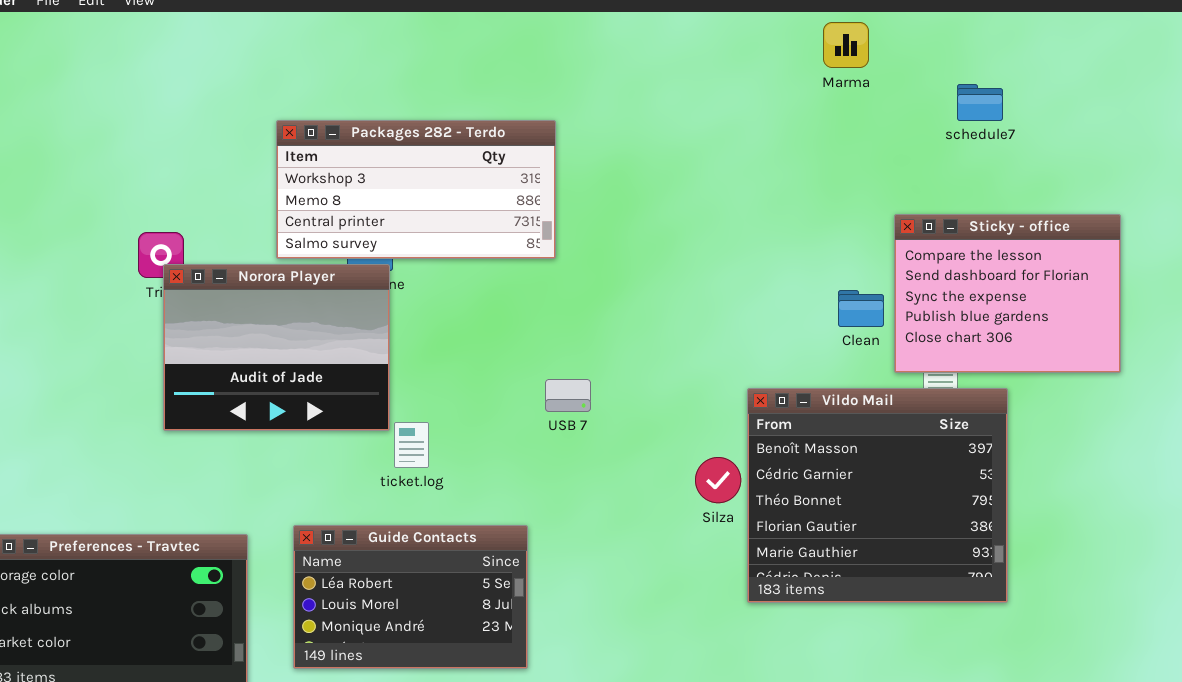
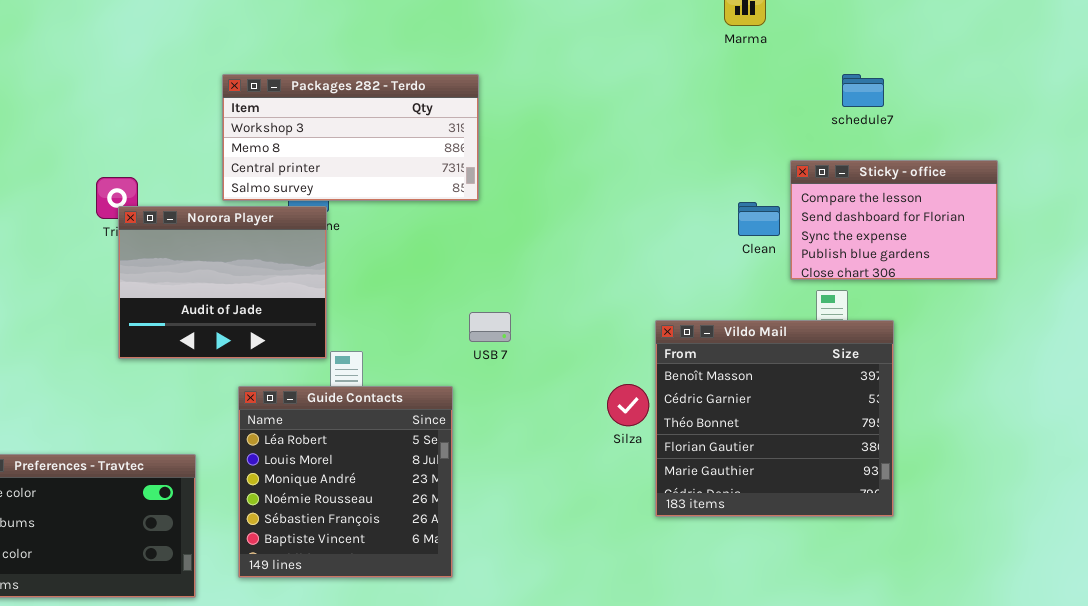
schedule7: [957,84,1003,121] -> [842,74,884,107], moved
Sticky - office: [894,214,1121,373] -> [790,160,998,280], resized
Clean: [838,290,884,327] -> [738,202,780,236], moved
Guide Contacts: [293,525,528,669] -> [238,386,453,578], resized

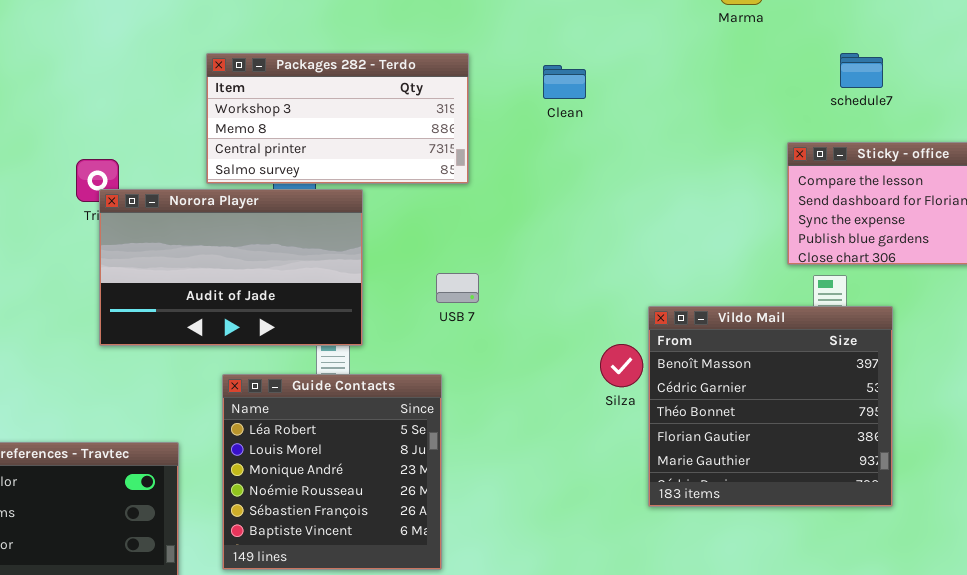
Clean: [738,202,780,236] -> [543,65,586,99], moved
Norora Player: [118,206,327,359] -> [99,189,363,346], resized
USB 7: [469,312,511,342] -> [436,273,479,303], moved
Silza: [607,384,649,426] -> [600,344,643,387], moved

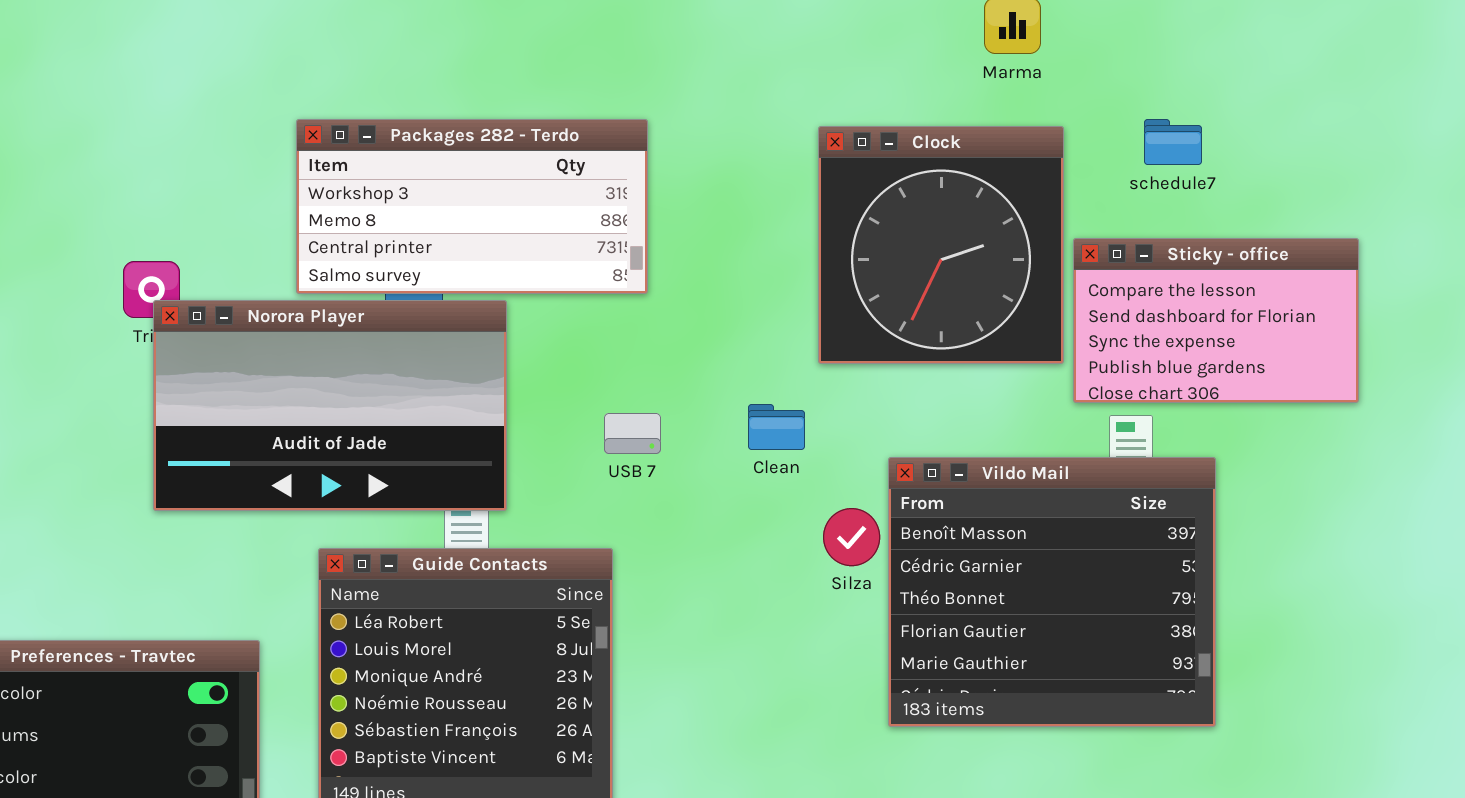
Clock: none -> [818,126,1064,364], opened
Clean: [543,65,586,99] -> [748,404,805,450], moved

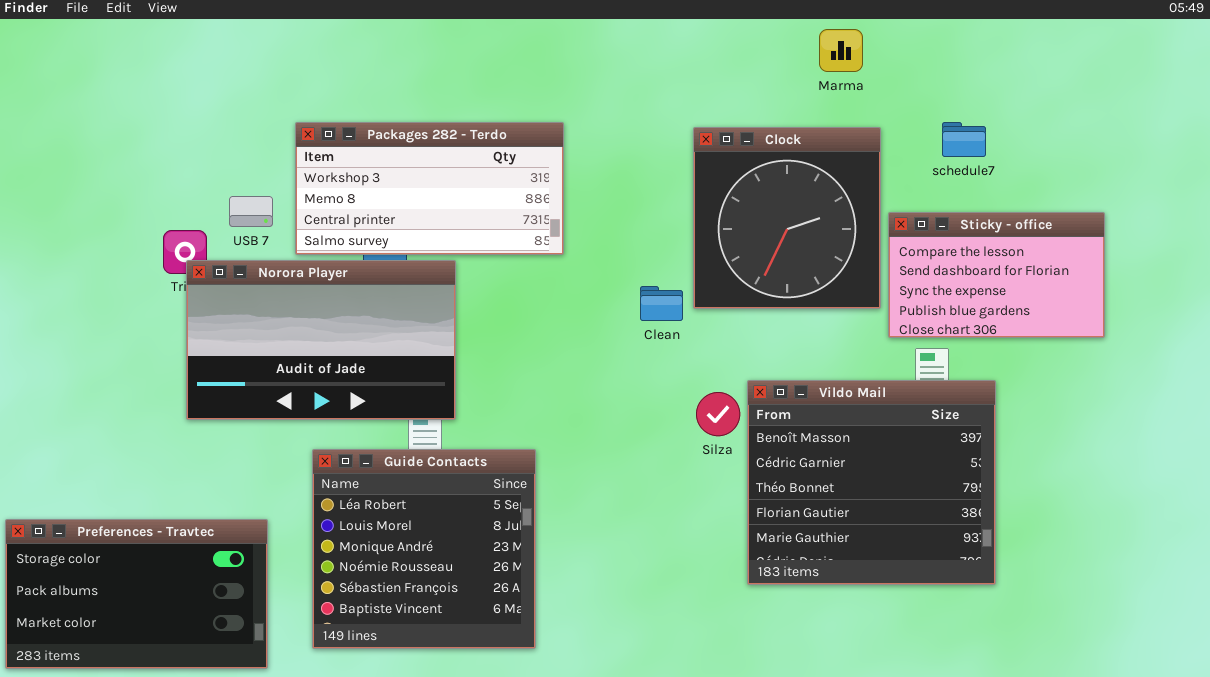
Clean: [748,404,805,450] -> [640,286,683,321], moved
USB 7: [604,413,661,454] -> [229,196,273,227], moved
Silza: [823,508,880,566] -> [696,392,740,436], moved

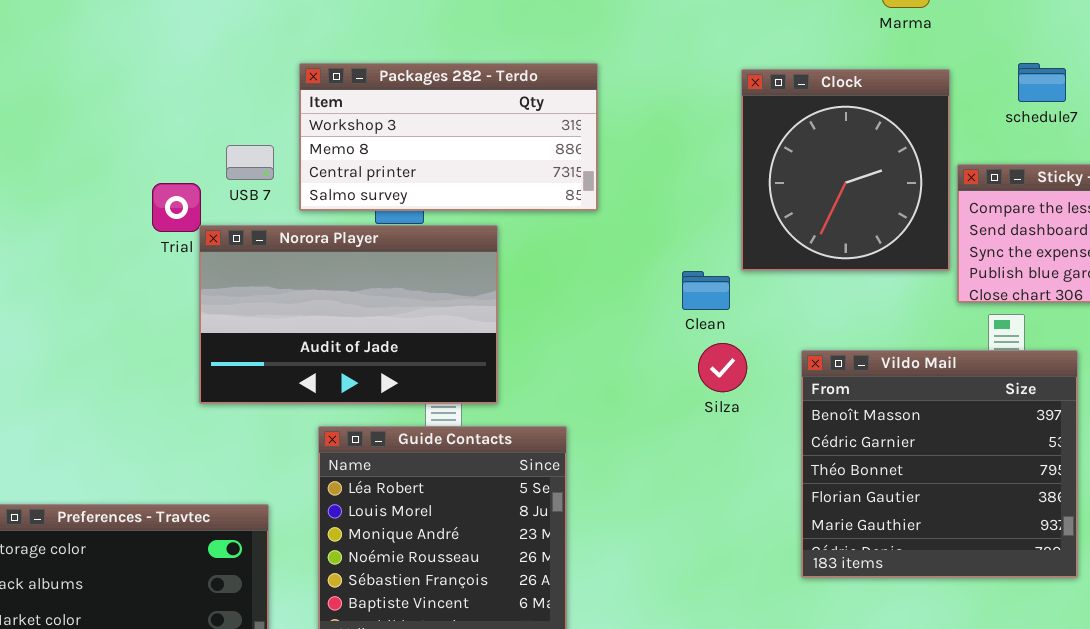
Norora Player: [186,260,456,420] -> [199,225,498,404], moved
Clean: [640,286,683,321] -> [682,271,730,310], moved
Silza: [696,392,740,436] -> [698,343,747,392], moved

